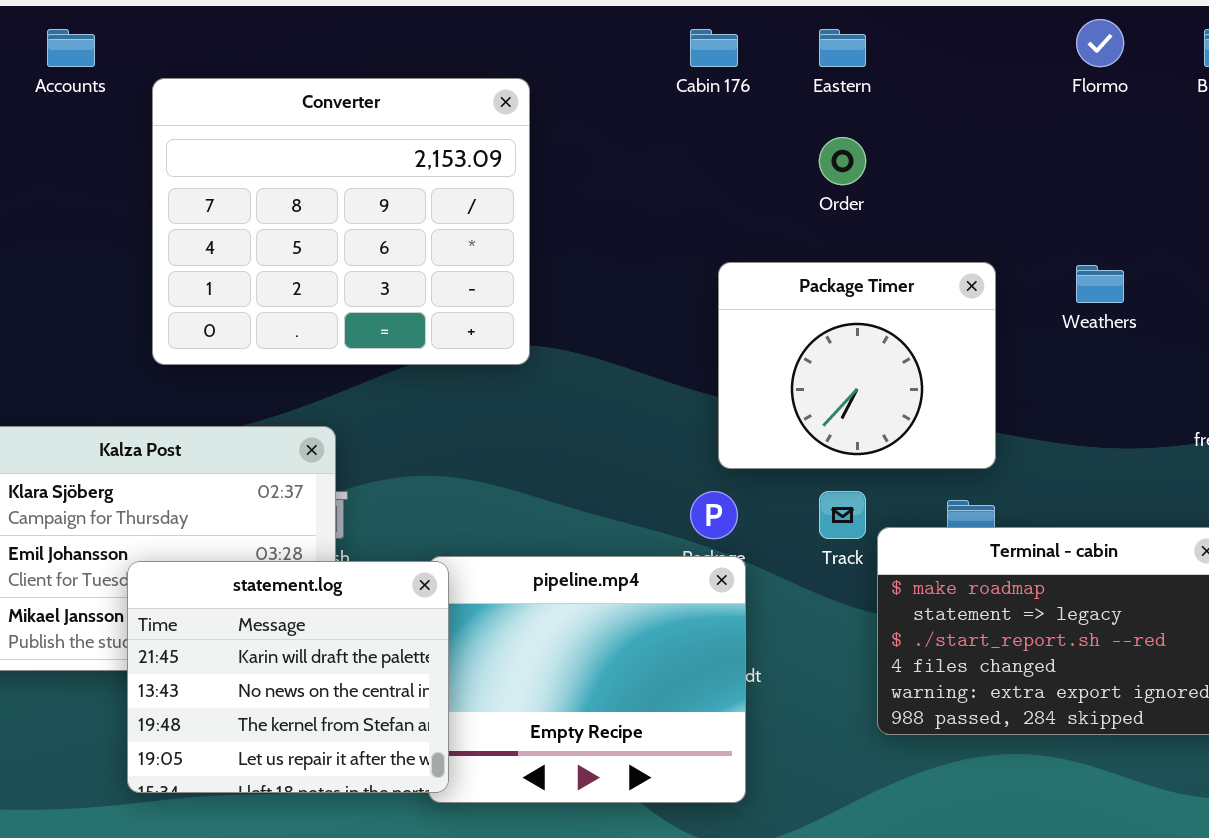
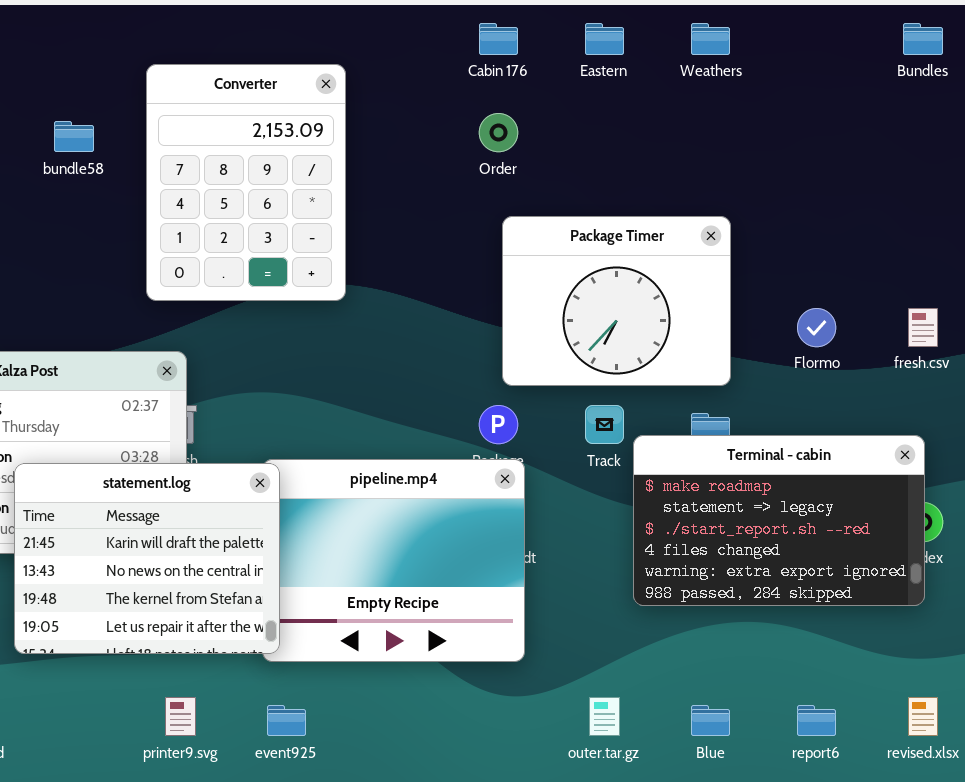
Flormo: [1076,19,1124,67] -> [797,308,836,347], moved
Converter: [152,78,530,365] -> [146,64,346,301], resized
Order: [819,137,866,185] -> [479,113,518,152], moved
Weathers: [1076,265,1124,303] -> [691,23,730,55], moved

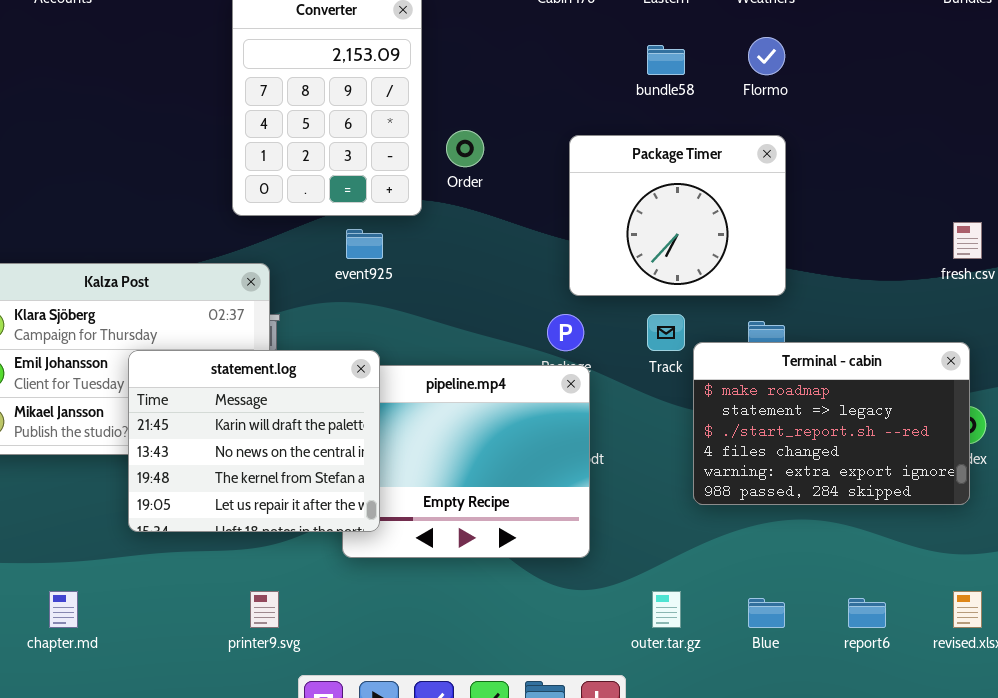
Order: [479,113,518,152] -> [446,130,484,167], moved
bundle58: [54,121,94,152] -> [647,45,685,75], moved
Flormo: [797,308,836,347] -> [748,37,785,75], moved
statement.log: [14,463,280,654] -> [128,350,380,532], moved
event925: [267,705,306,736] -> [346,229,383,259], moved

